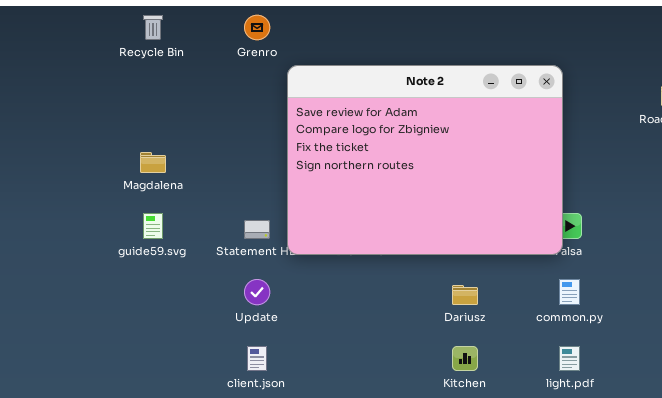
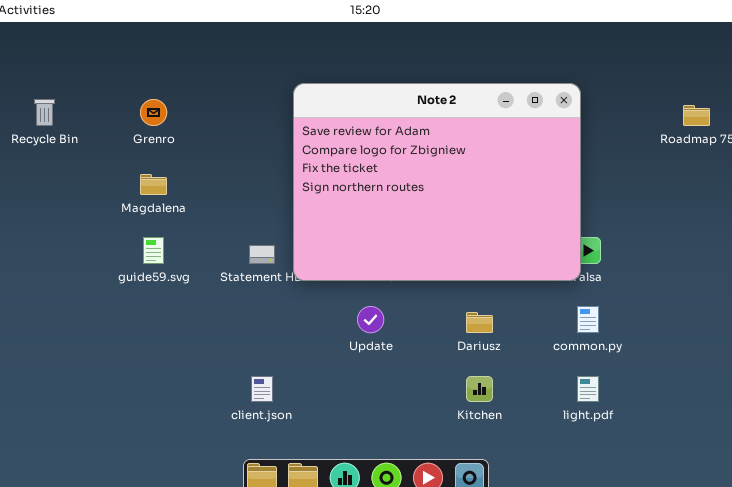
Recycle Bin: [143,15,163,40] -> [34,99,55,126], moved
Grenro: [244,15,270,40] -> [140,99,167,126], moved
Update: [244,279,270,305] -> [357,306,384,333], moved

